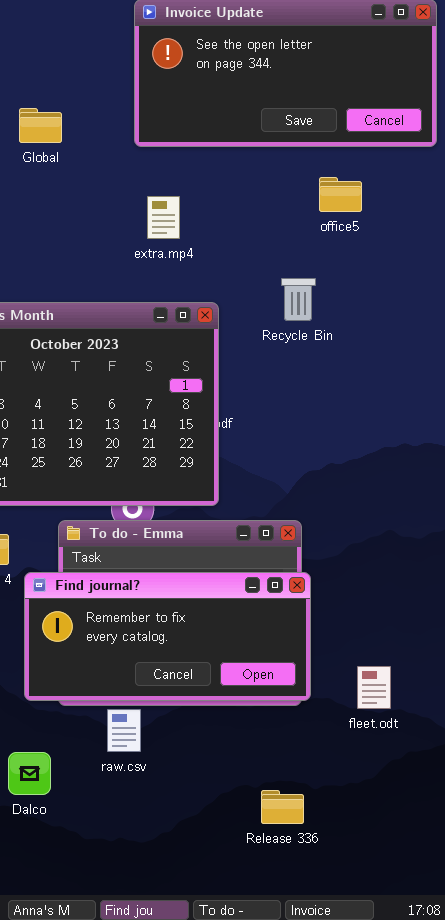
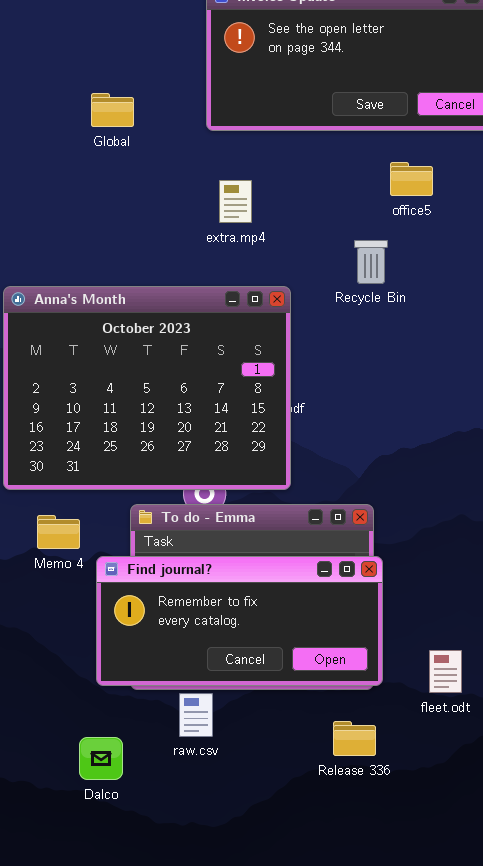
Recycle Bin: [281,278,316,321] -> [354,240,388,284], moved
Release 336: [261,790,304,824] -> [333,721,376,756], moved

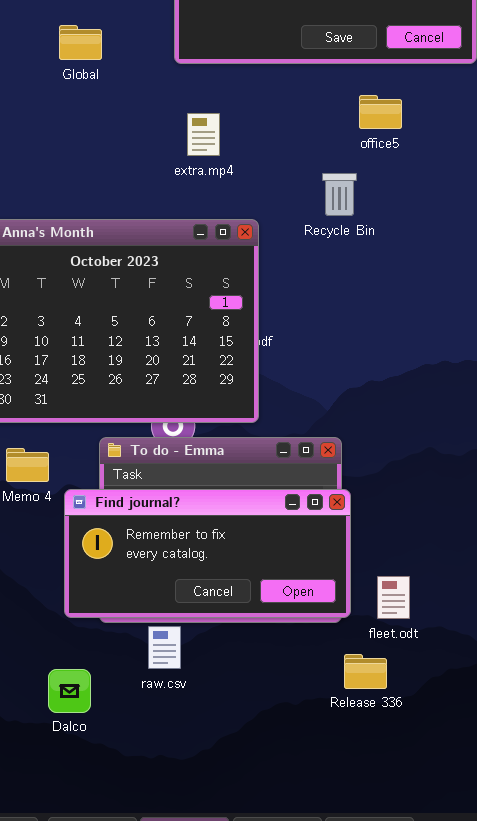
fleet.odt: [429,650,462,693] -> [377,576,410,619], moved
Release 336: [333,721,376,756] -> [344,654,387,689], moved

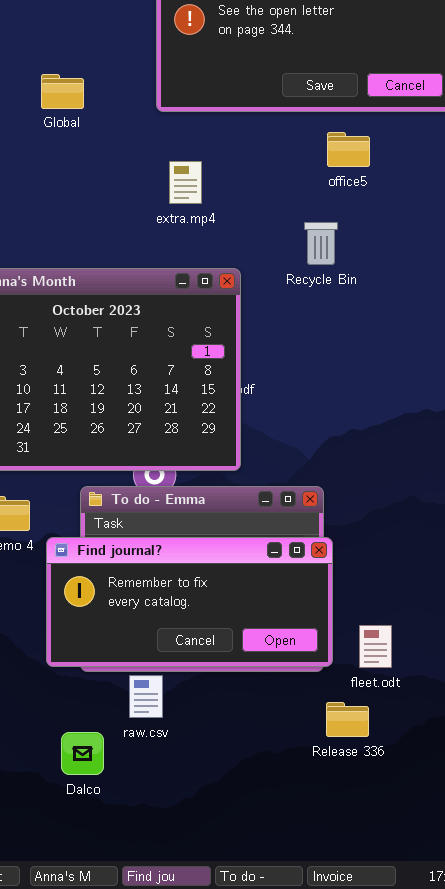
office5: [359,95,402,129] -> [327,132,370,167], moved
Dalco: [48,669,91,713] -> [61,732,104,775], moved

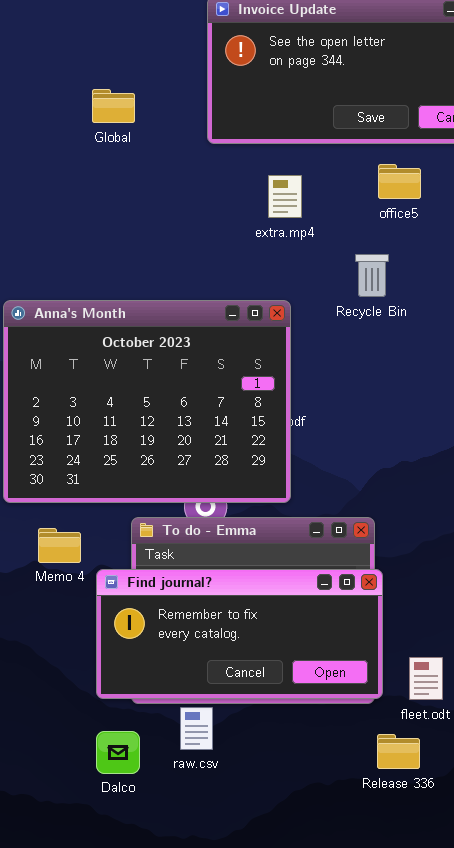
Global: [41,74,84,109] -> [92,89,135,123], moved
extra.mp4: [169,161,202,204] -> [268,175,302,218], moved
Dalco: [61,732,104,775] -> [96,731,140,774], moved

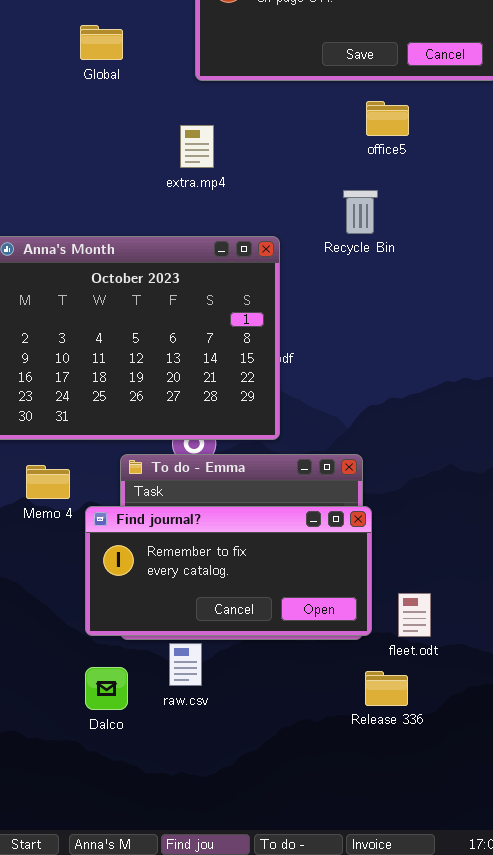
extra.mp4: [268,175,302,218] -> [180,125,214,168], moved

